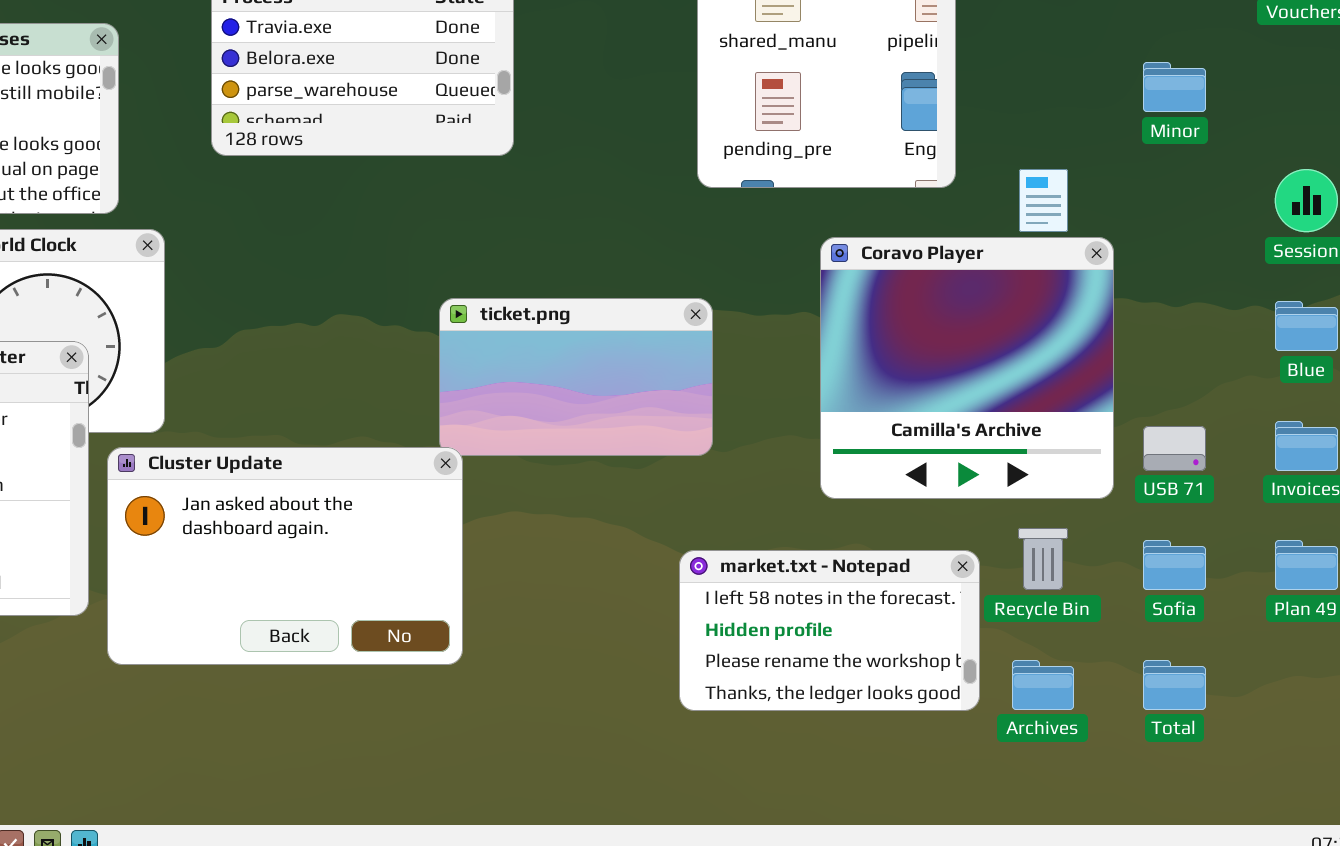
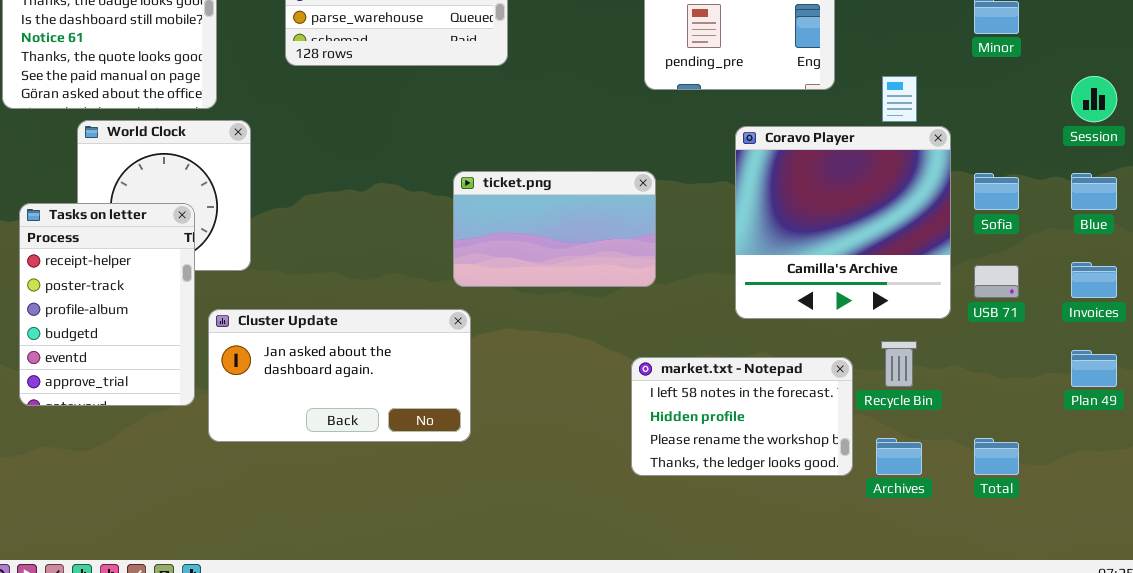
Cluster Update: [107,447,463,665] -> [208,309,471,442], resized
Sofia: [1143,540,1206,590] -> [974,173,1019,210], moved

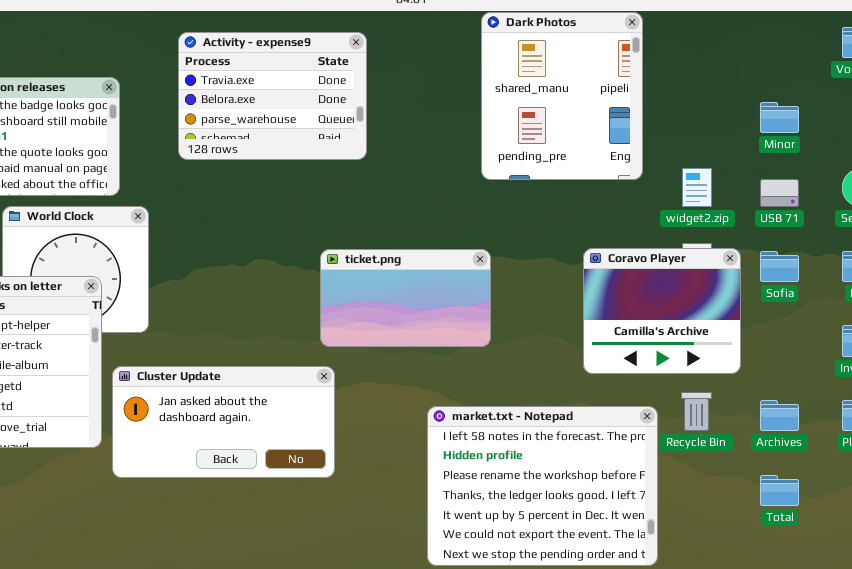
Coravo Player: [735,126,951,319] -> [583,248,741,374], resized
USB 71: [974,265,1019,298] -> [760,179,799,207], moved
market.txt - Notepad: [631,357,853,476] -> [427,406,658,566], resized
Archives: [876,438,922,475] -> [760,400,799,431], moved

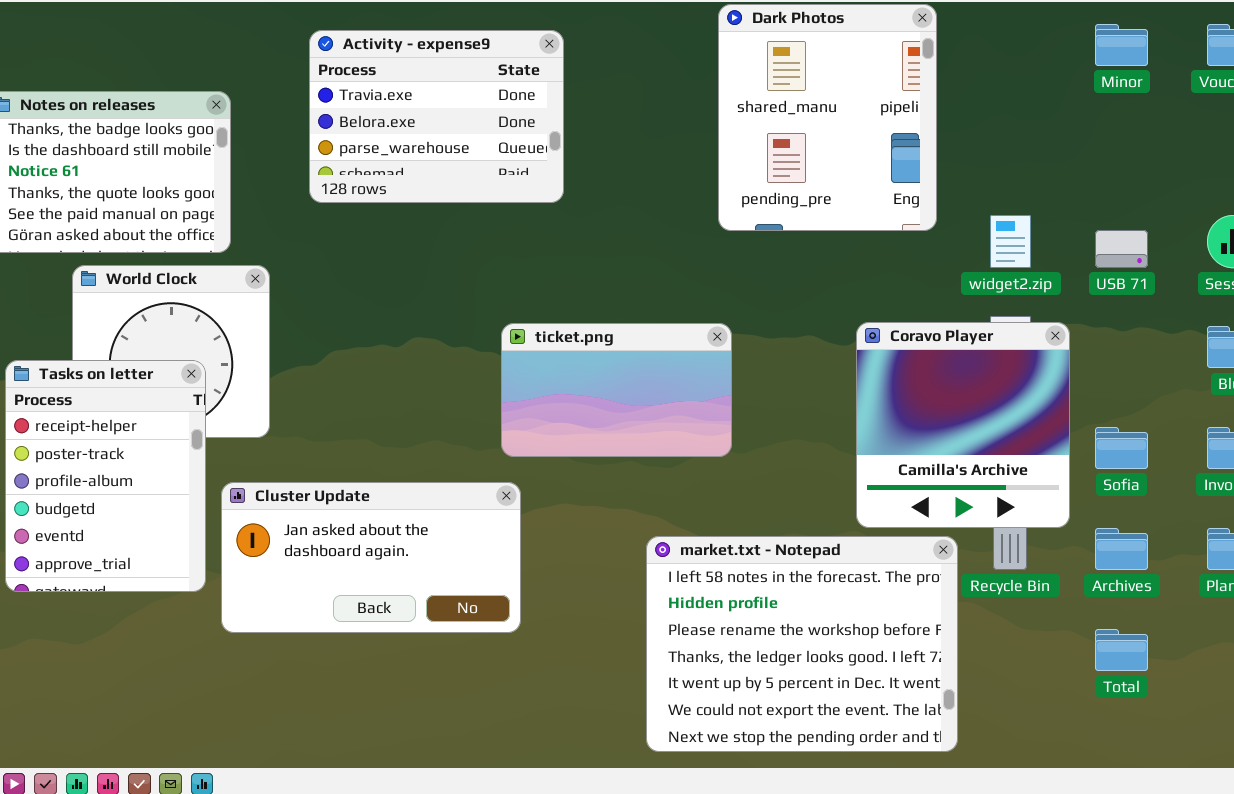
Minor: [760,102,799,133] -> [1095,24,1148,66], moved
Coravo Player: [583,248,741,374] -> [856,322,1070,528], resized
Sofia: [760,251,799,282] -> [1095,427,1148,469], moved

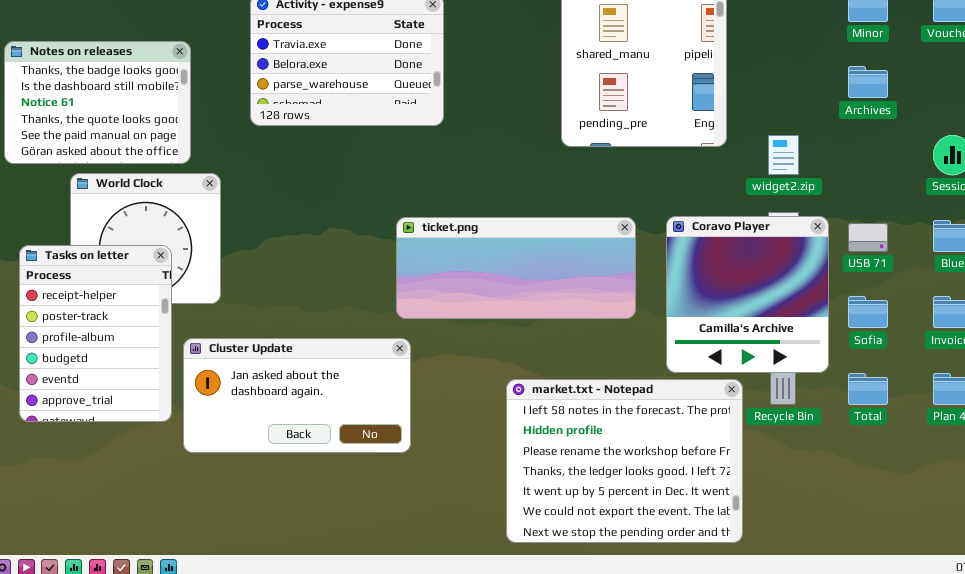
USB 71: [1095,230,1148,268] -> [848,223,888,252], moved
ticket.png: [501,323,732,457] -> [396,217,636,319], resized
Archives: [1095,528,1148,570] -> [848,66,888,98], moved
Total: [1095,629,1148,671] -> [848,373,888,405], moved

